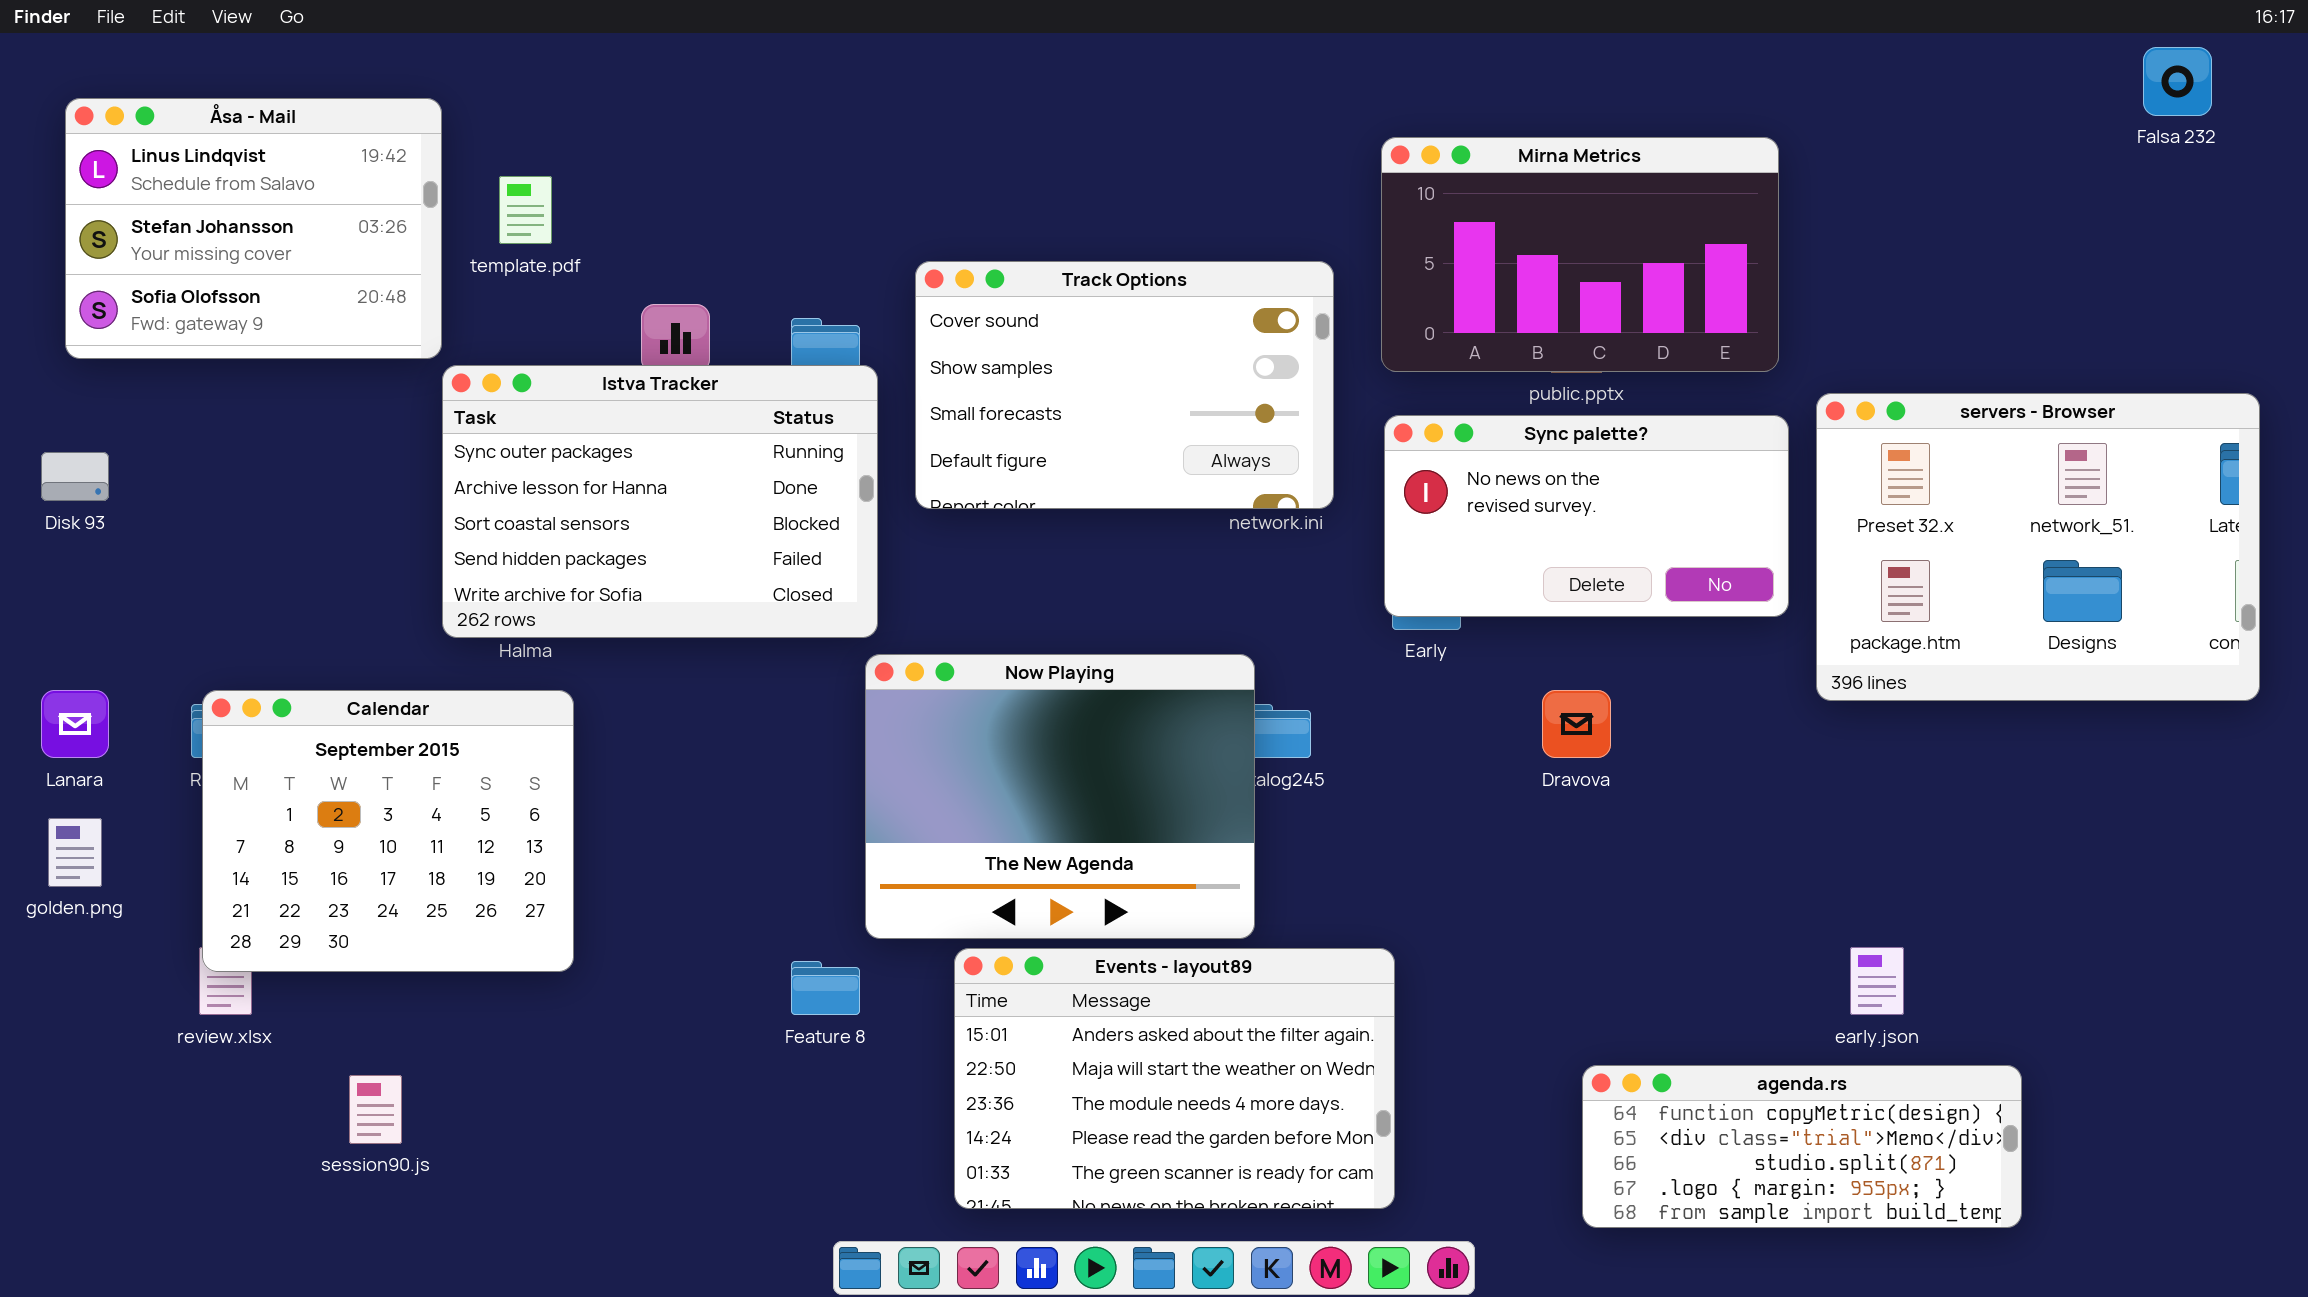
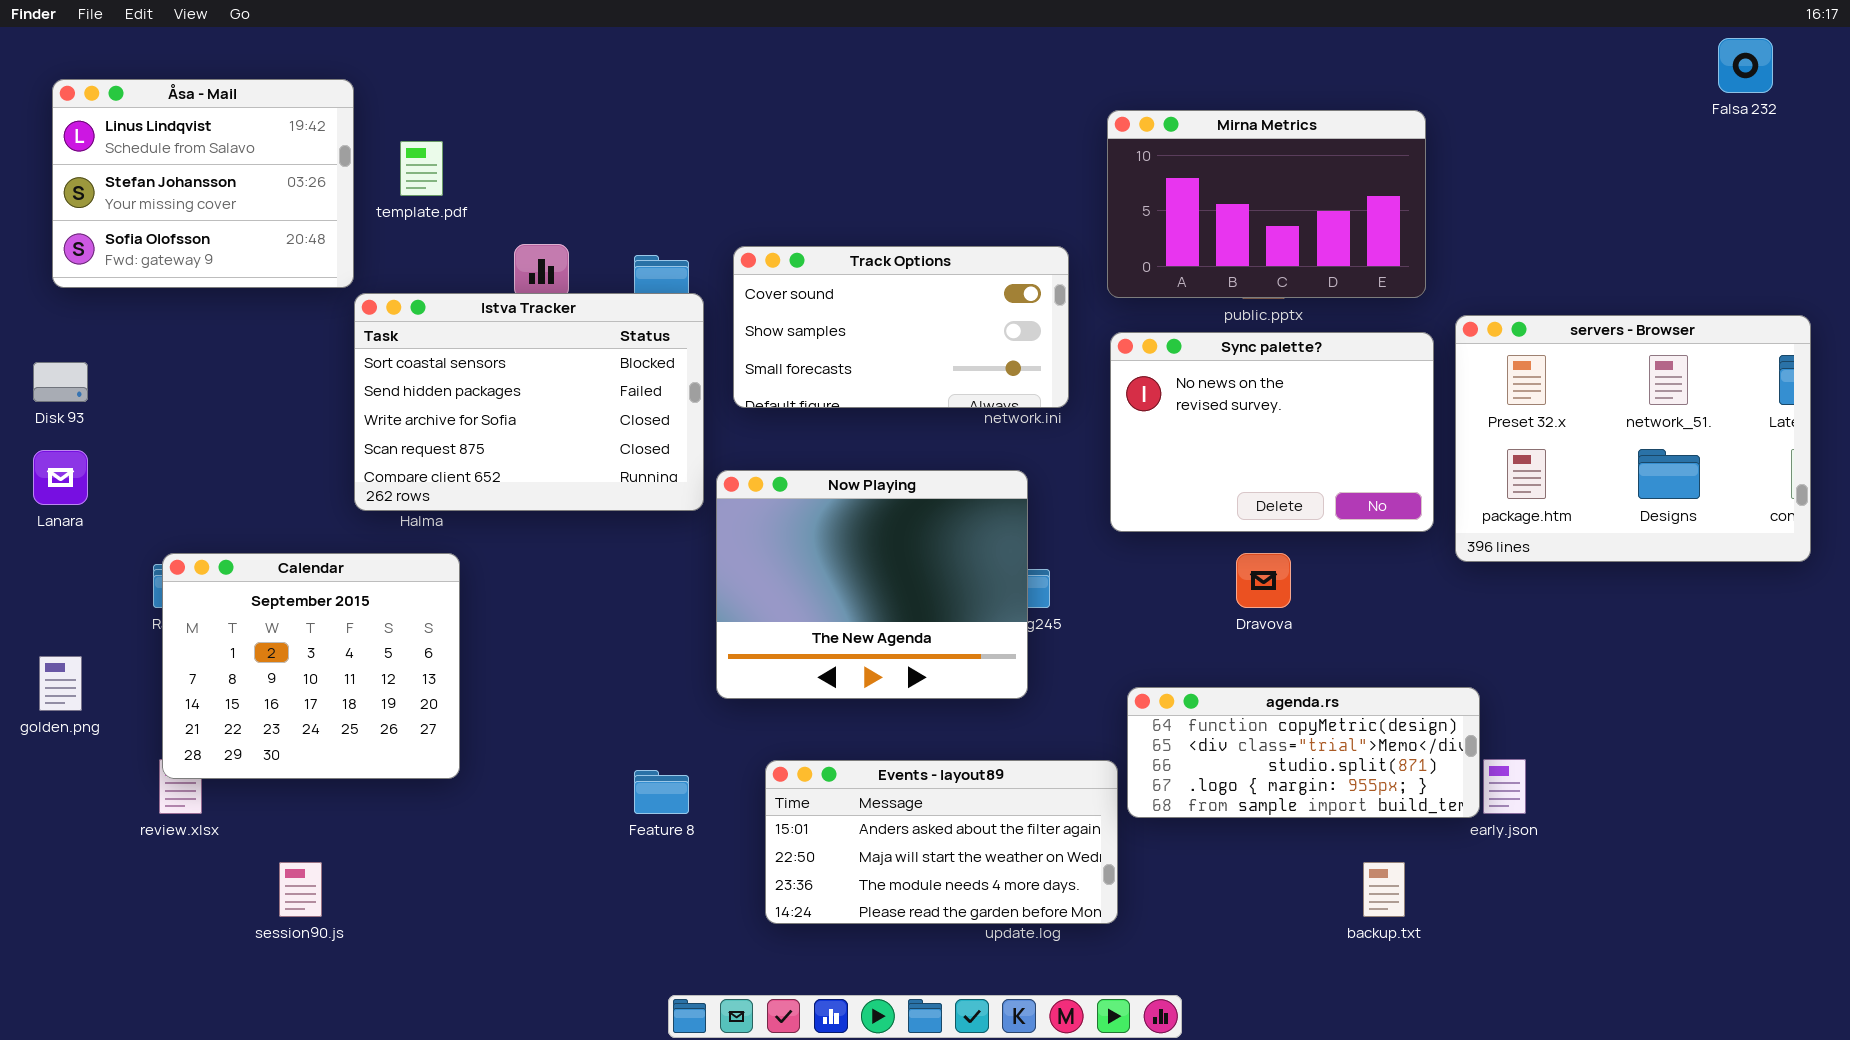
Track Options: [915,261,1334,509] -> [733,246,1069,408], resized
Istva Tracker: [442,365,878,638] -> [354,293,704,511], scrolled down 2 rows
Sync palette?: [1384,415,1789,617] -> [1110,332,1434,532], resized
Now Playing: [865,654,1255,939] -> [716,470,1028,699], moved
Lanara: [41,690,109,758] -> [33,450,88,505], moved
Events - layout89: [954,948,1395,1209] -> [765,760,1118,924], resized
agenda.rs: [1582,1065,2022,1228] -> [1127,687,1480,818], moved

